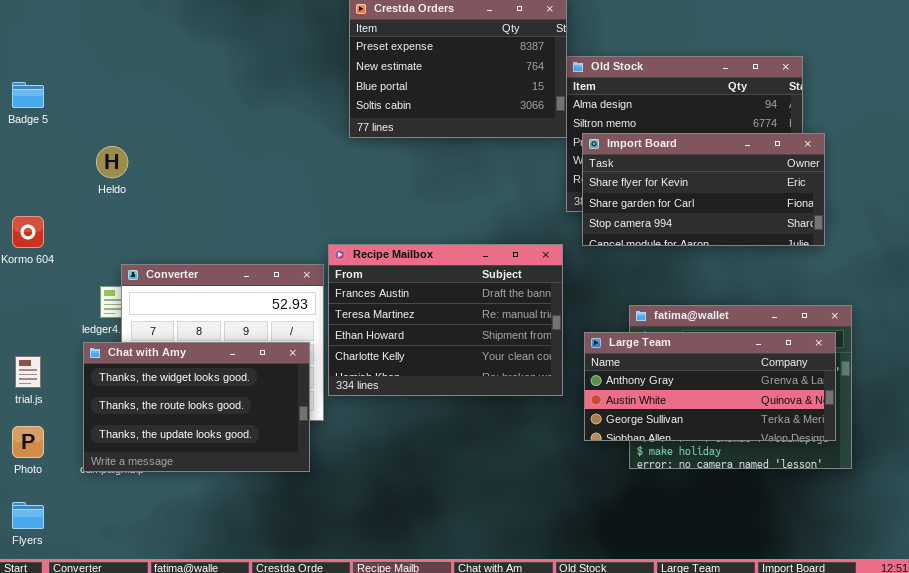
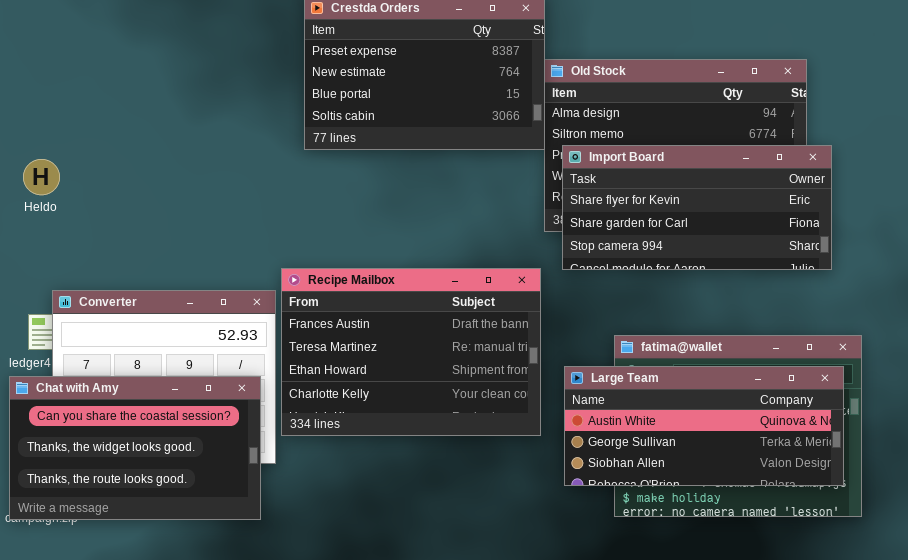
Large Team: [584,332,836,441] -> [564,366,844,486], scrolled down 1 row
Chat with Amy: [83,342,310,472] -> [9,376,261,520], scrolled up 1 row

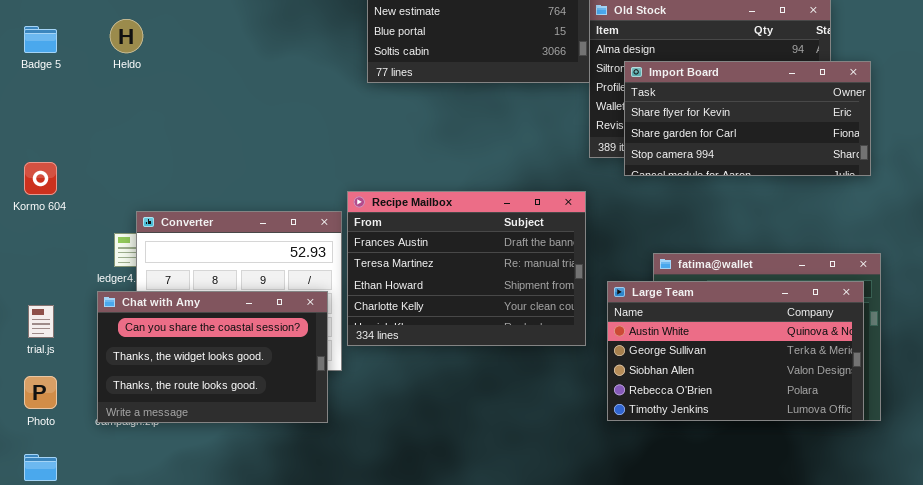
Import Board: [562,145,832,270] -> [624,61,871,176], moved
Heldo: [23,159,60,195] -> [110,19,143,53], moved
Large Team: [564,366,844,486] -> [607,281,864,421], resized

